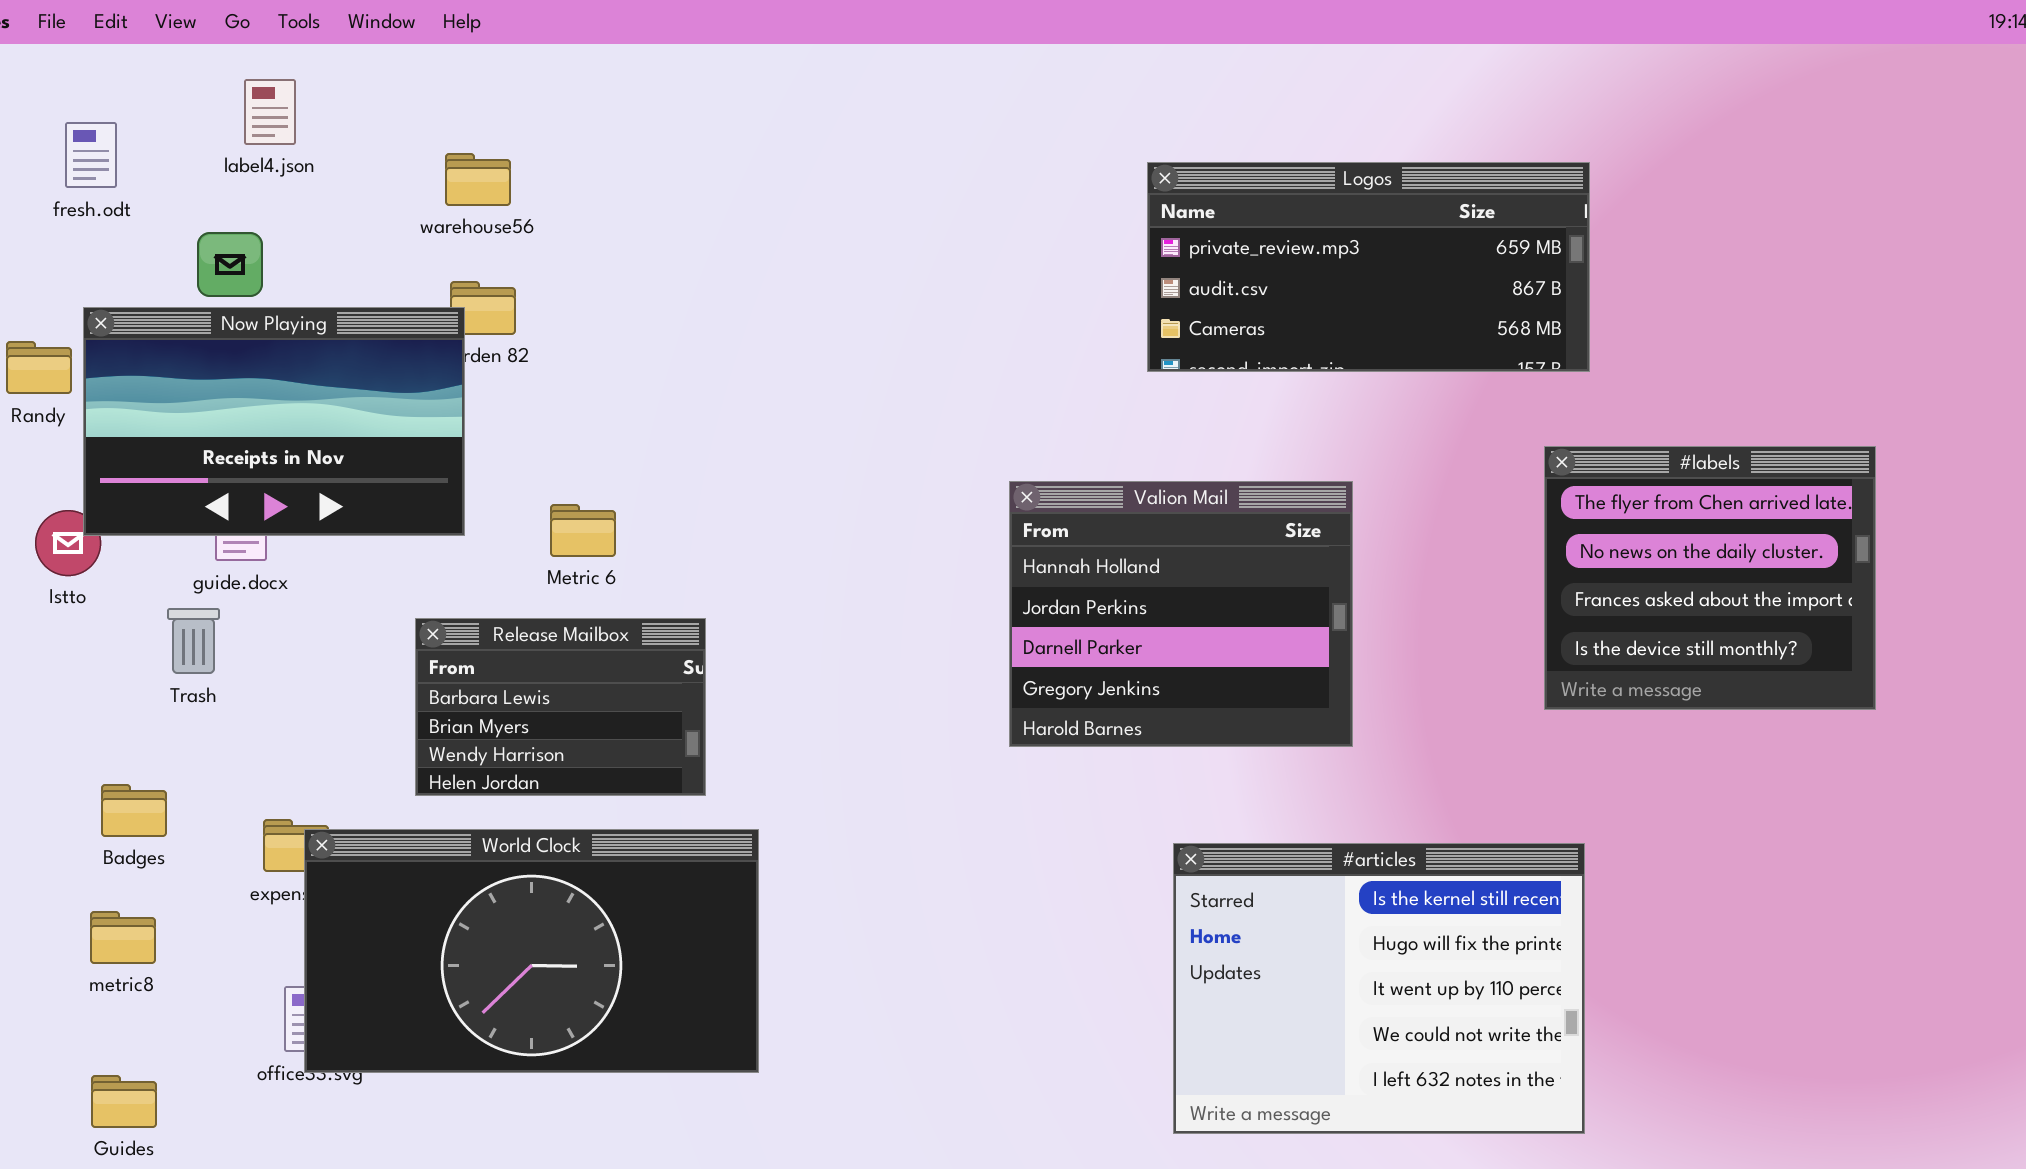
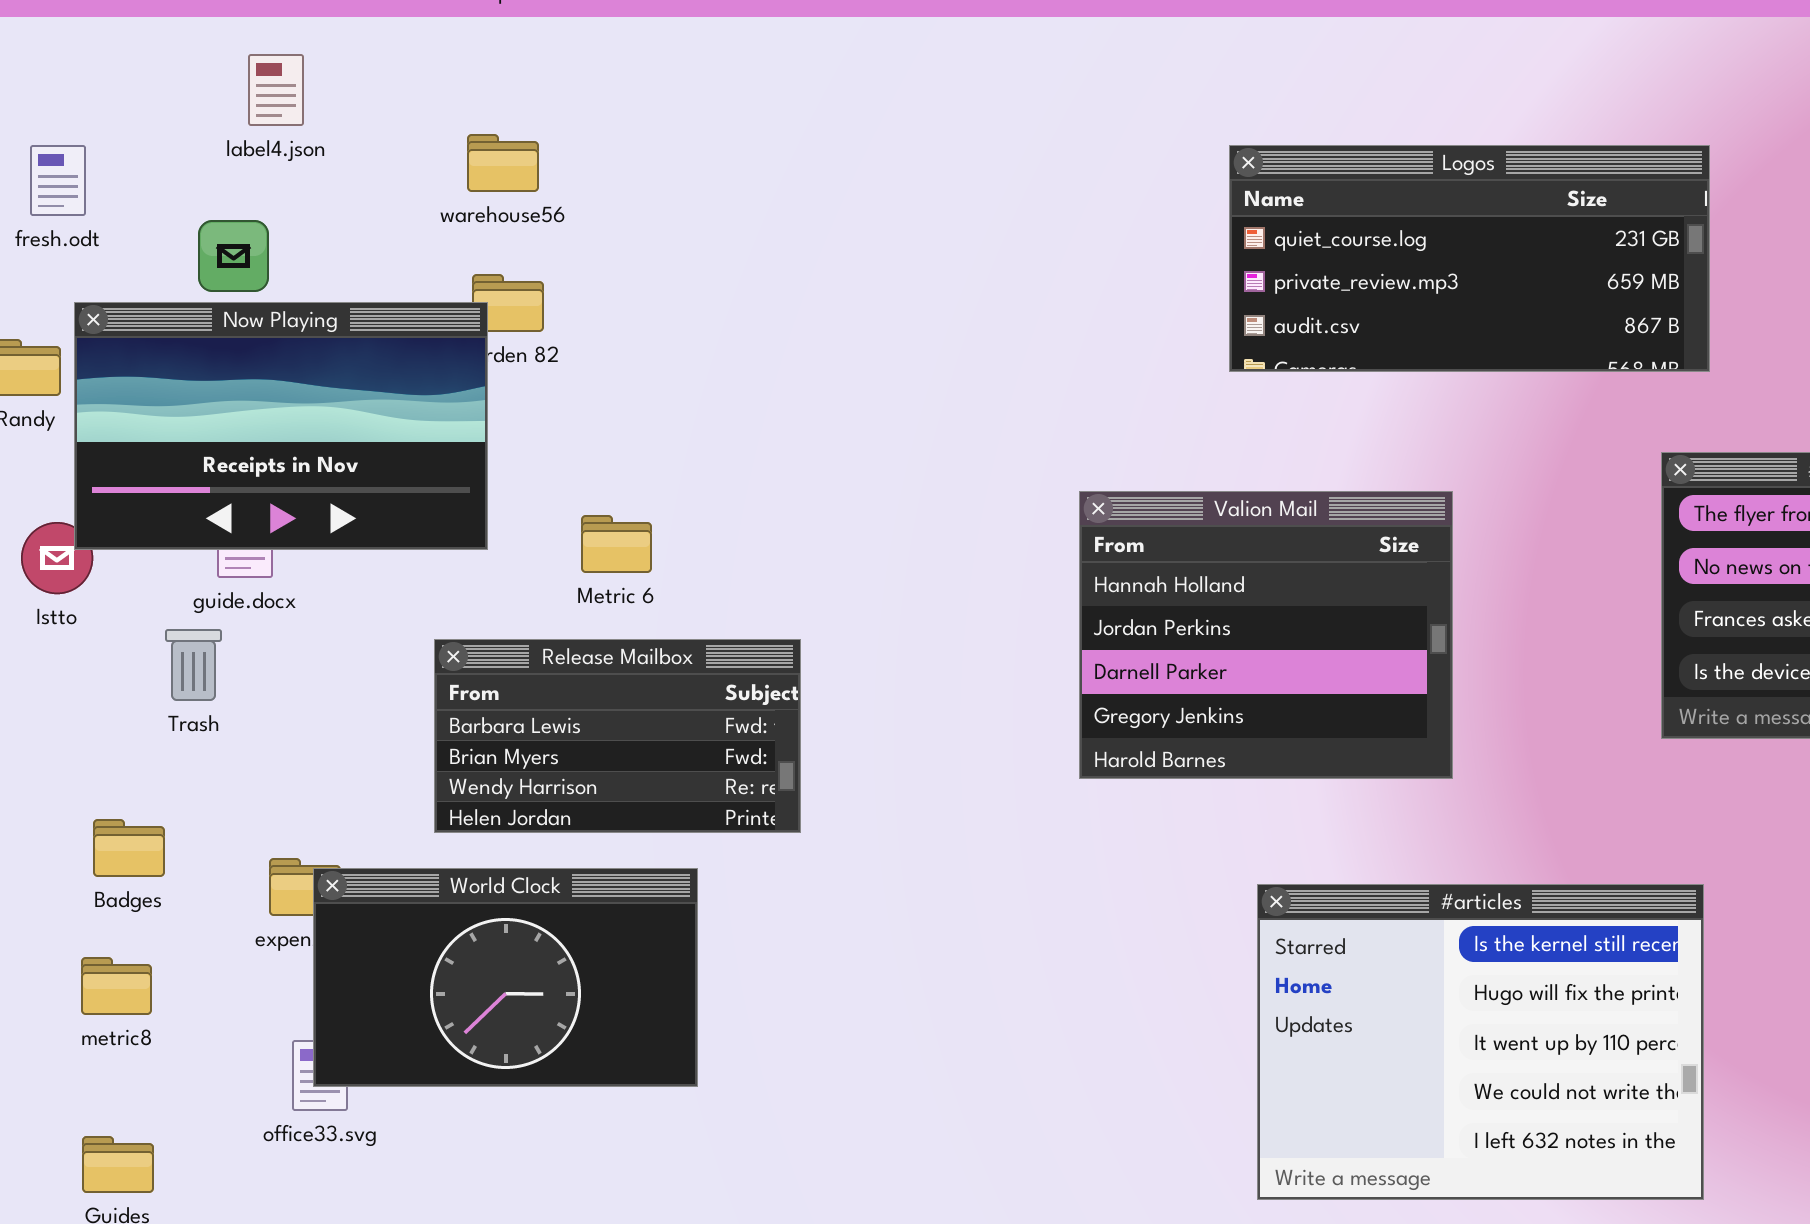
fresh.odt: [65,122,117,188] -> [30,145,86,216], moved
Logos: [1147,162,1590,372] -> [1229,145,1710,372], scrolled up 1 row
Release Mailbox: [415,618,706,796] -> [434,639,801,833], resized
World Clock: [304,829,759,1073] -> [313,868,698,1087], resized

